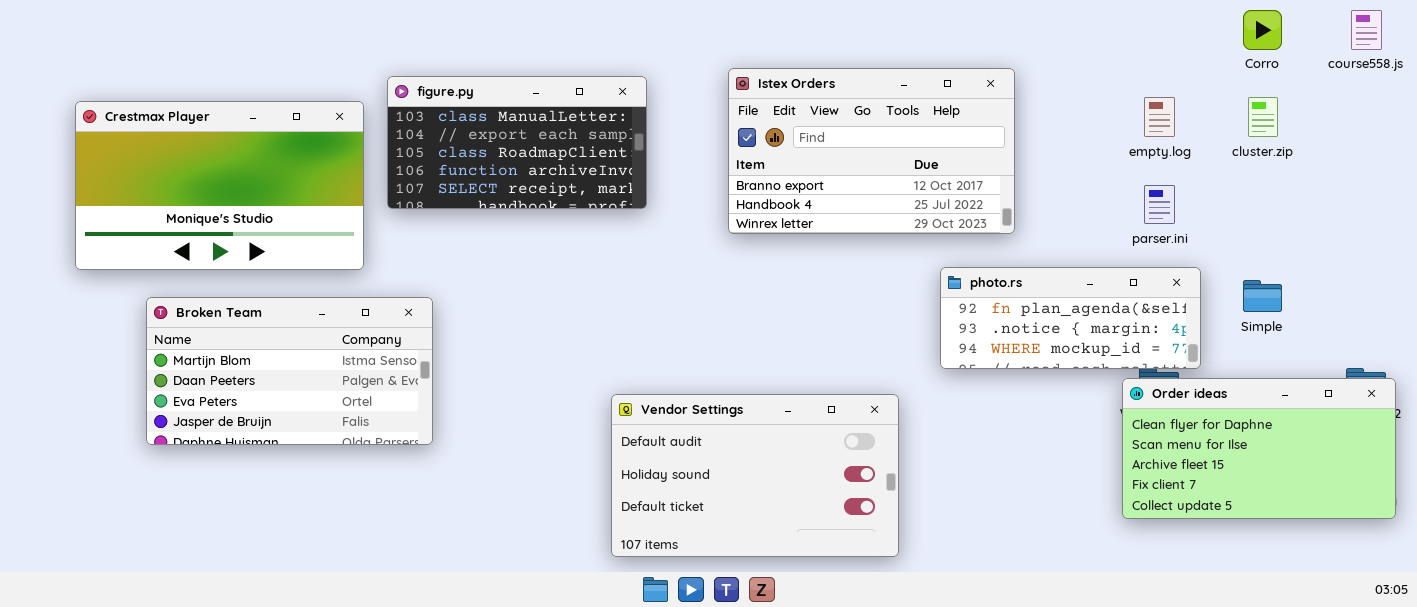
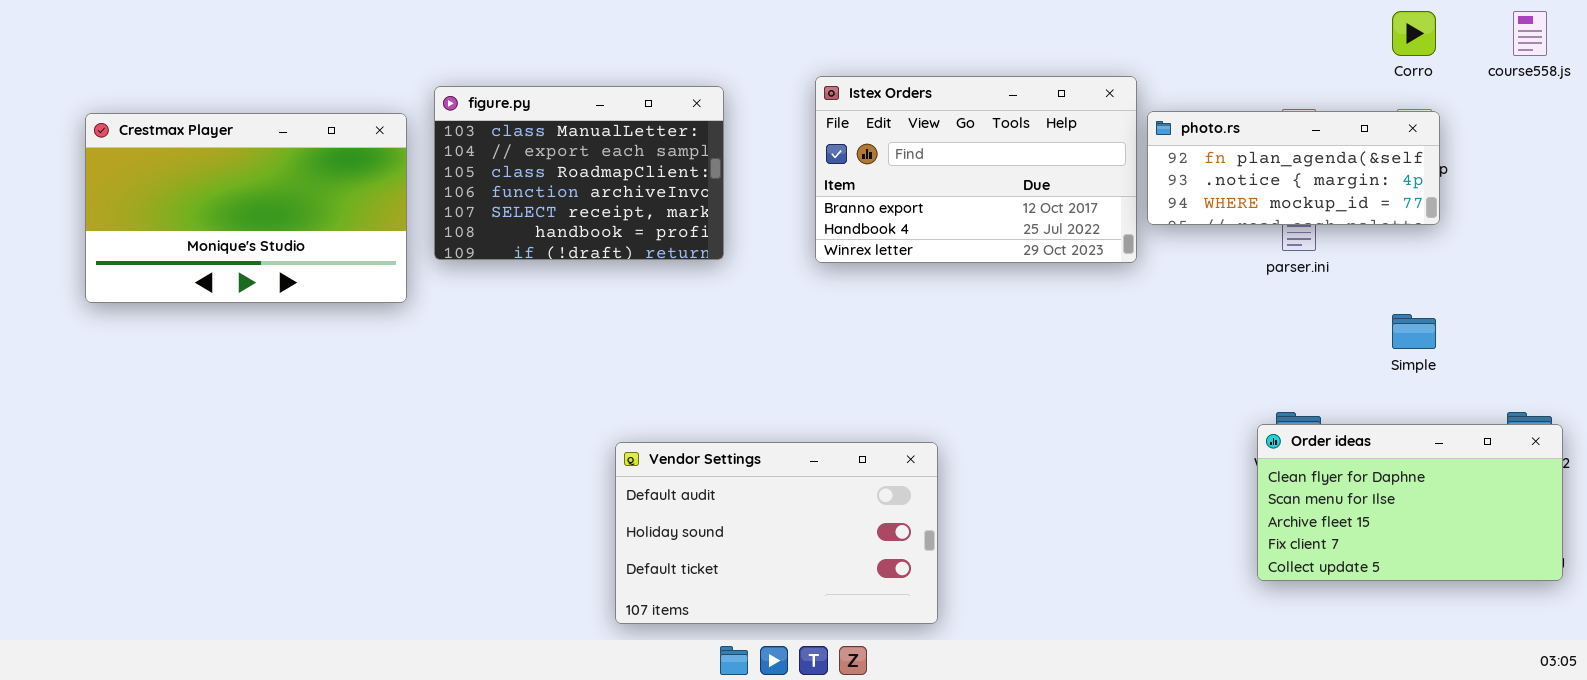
figure.py: [387,76,647,209] -> [434,86,724,260], resized
photo.rs: [940,267,1201,369] -> [1147,111,1440,225], moved
Broken Team: [146,297,433,445] -> none, closed
Vendor Settings: [611,394,899,557] -> [615,442,938,624], moved

